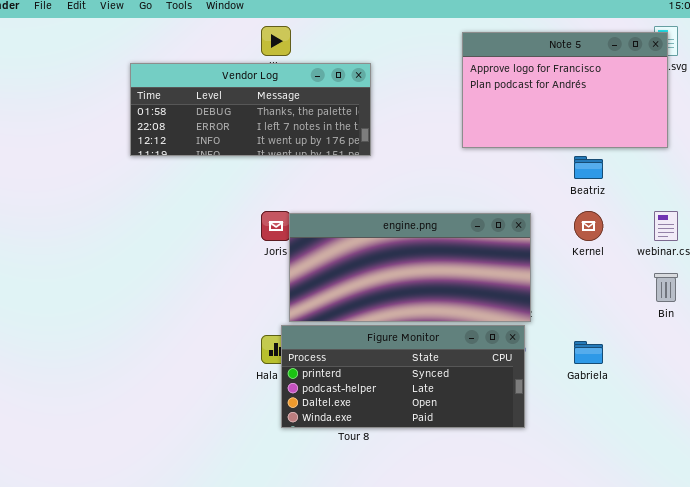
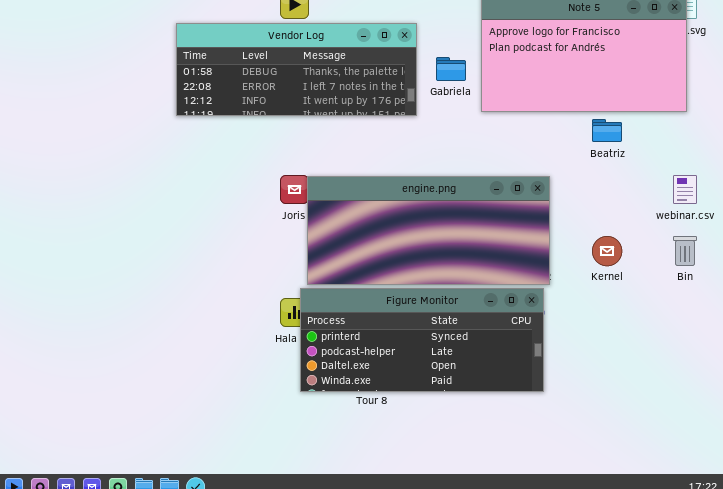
Vendor Log: [130,63,371,156] -> [176,23,417,116], moved
Kernel: [574,211,603,241] -> [592,236,622,266], moved
Gabriela: [574,341,603,364] -> [436,57,466,81], moved

